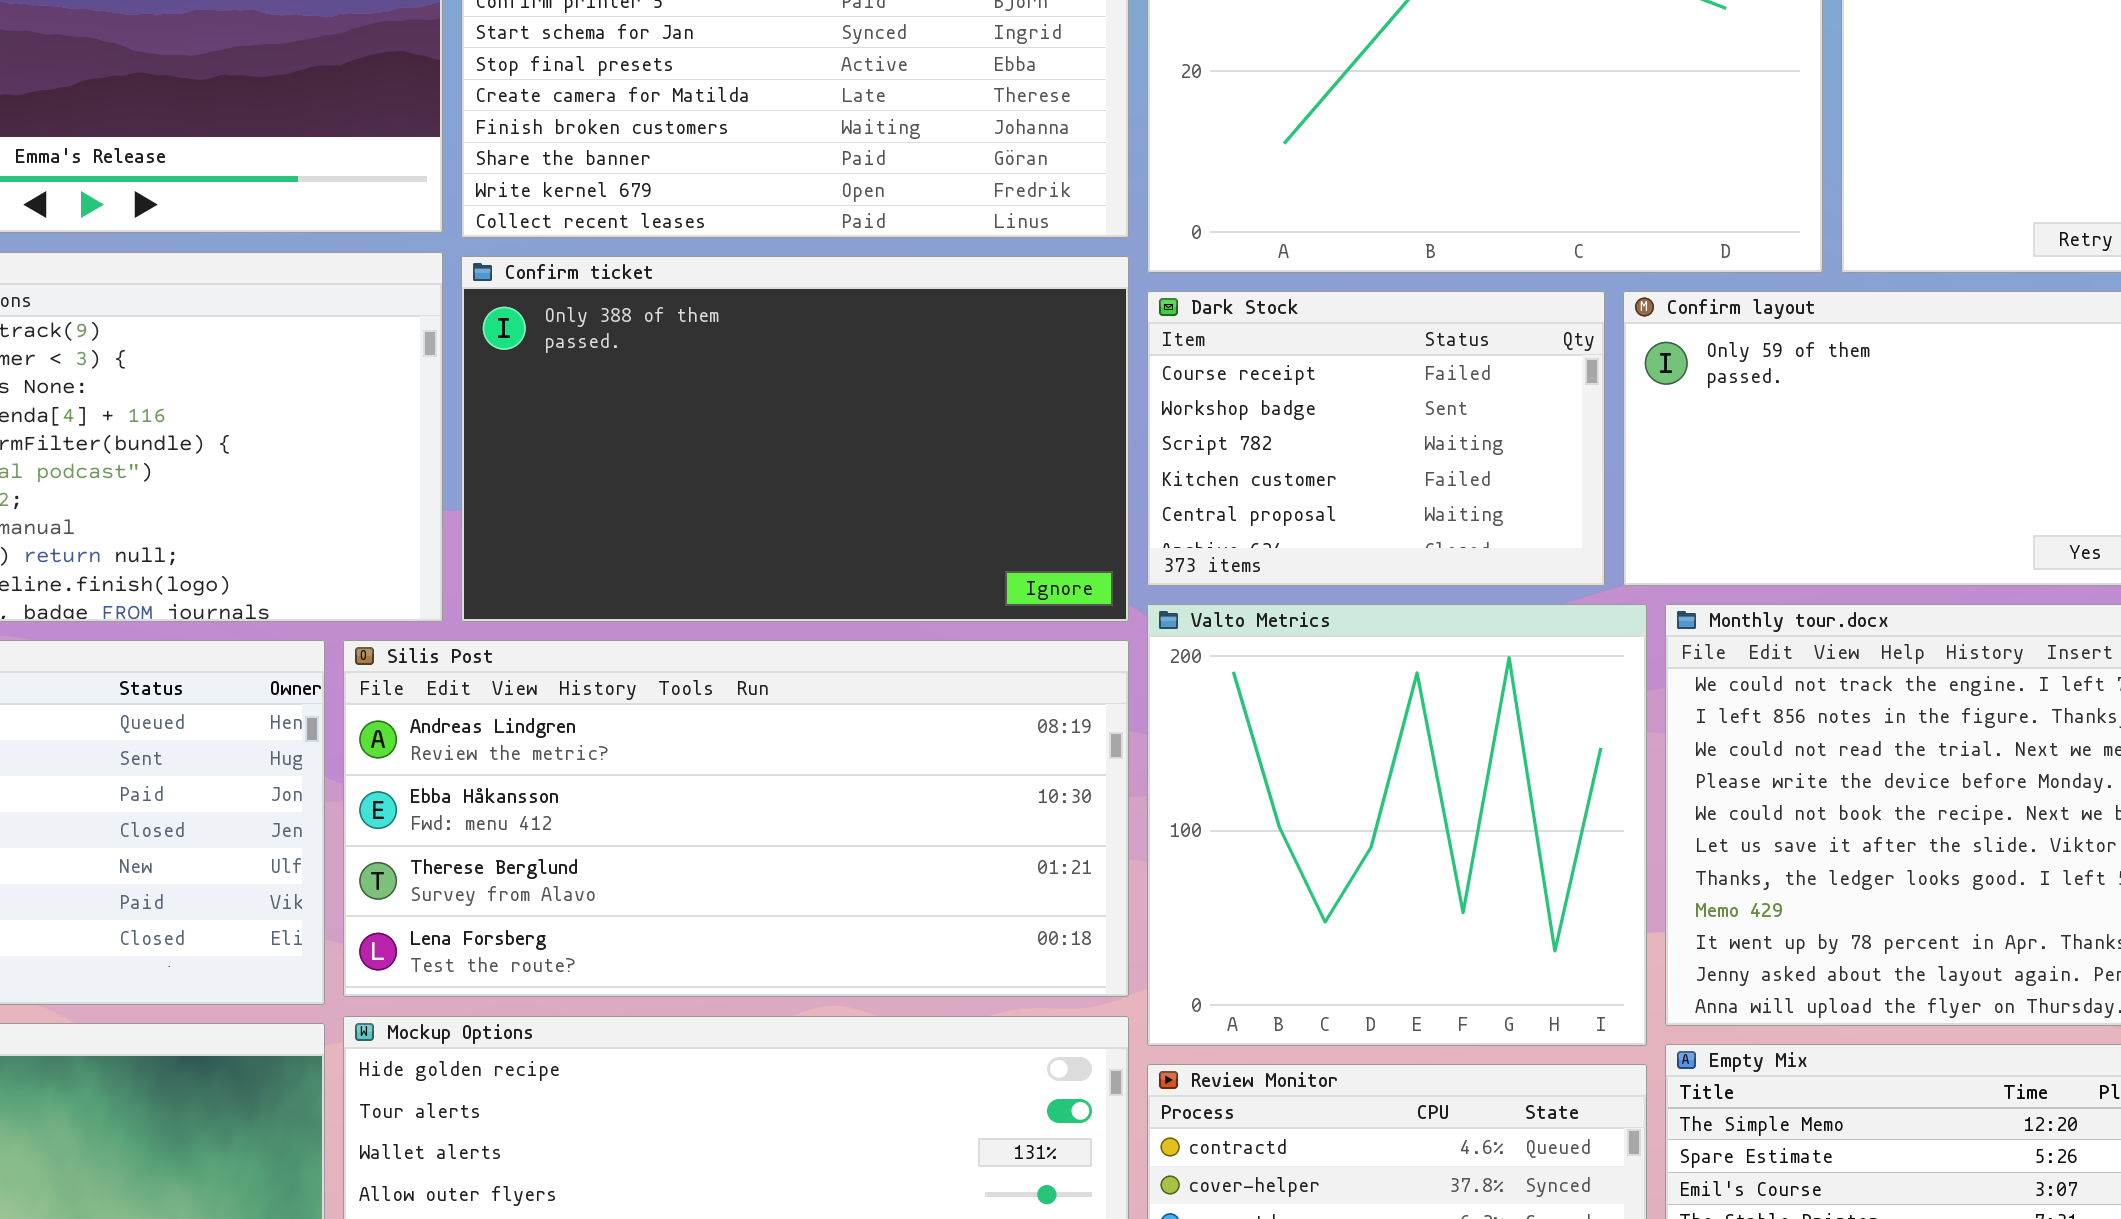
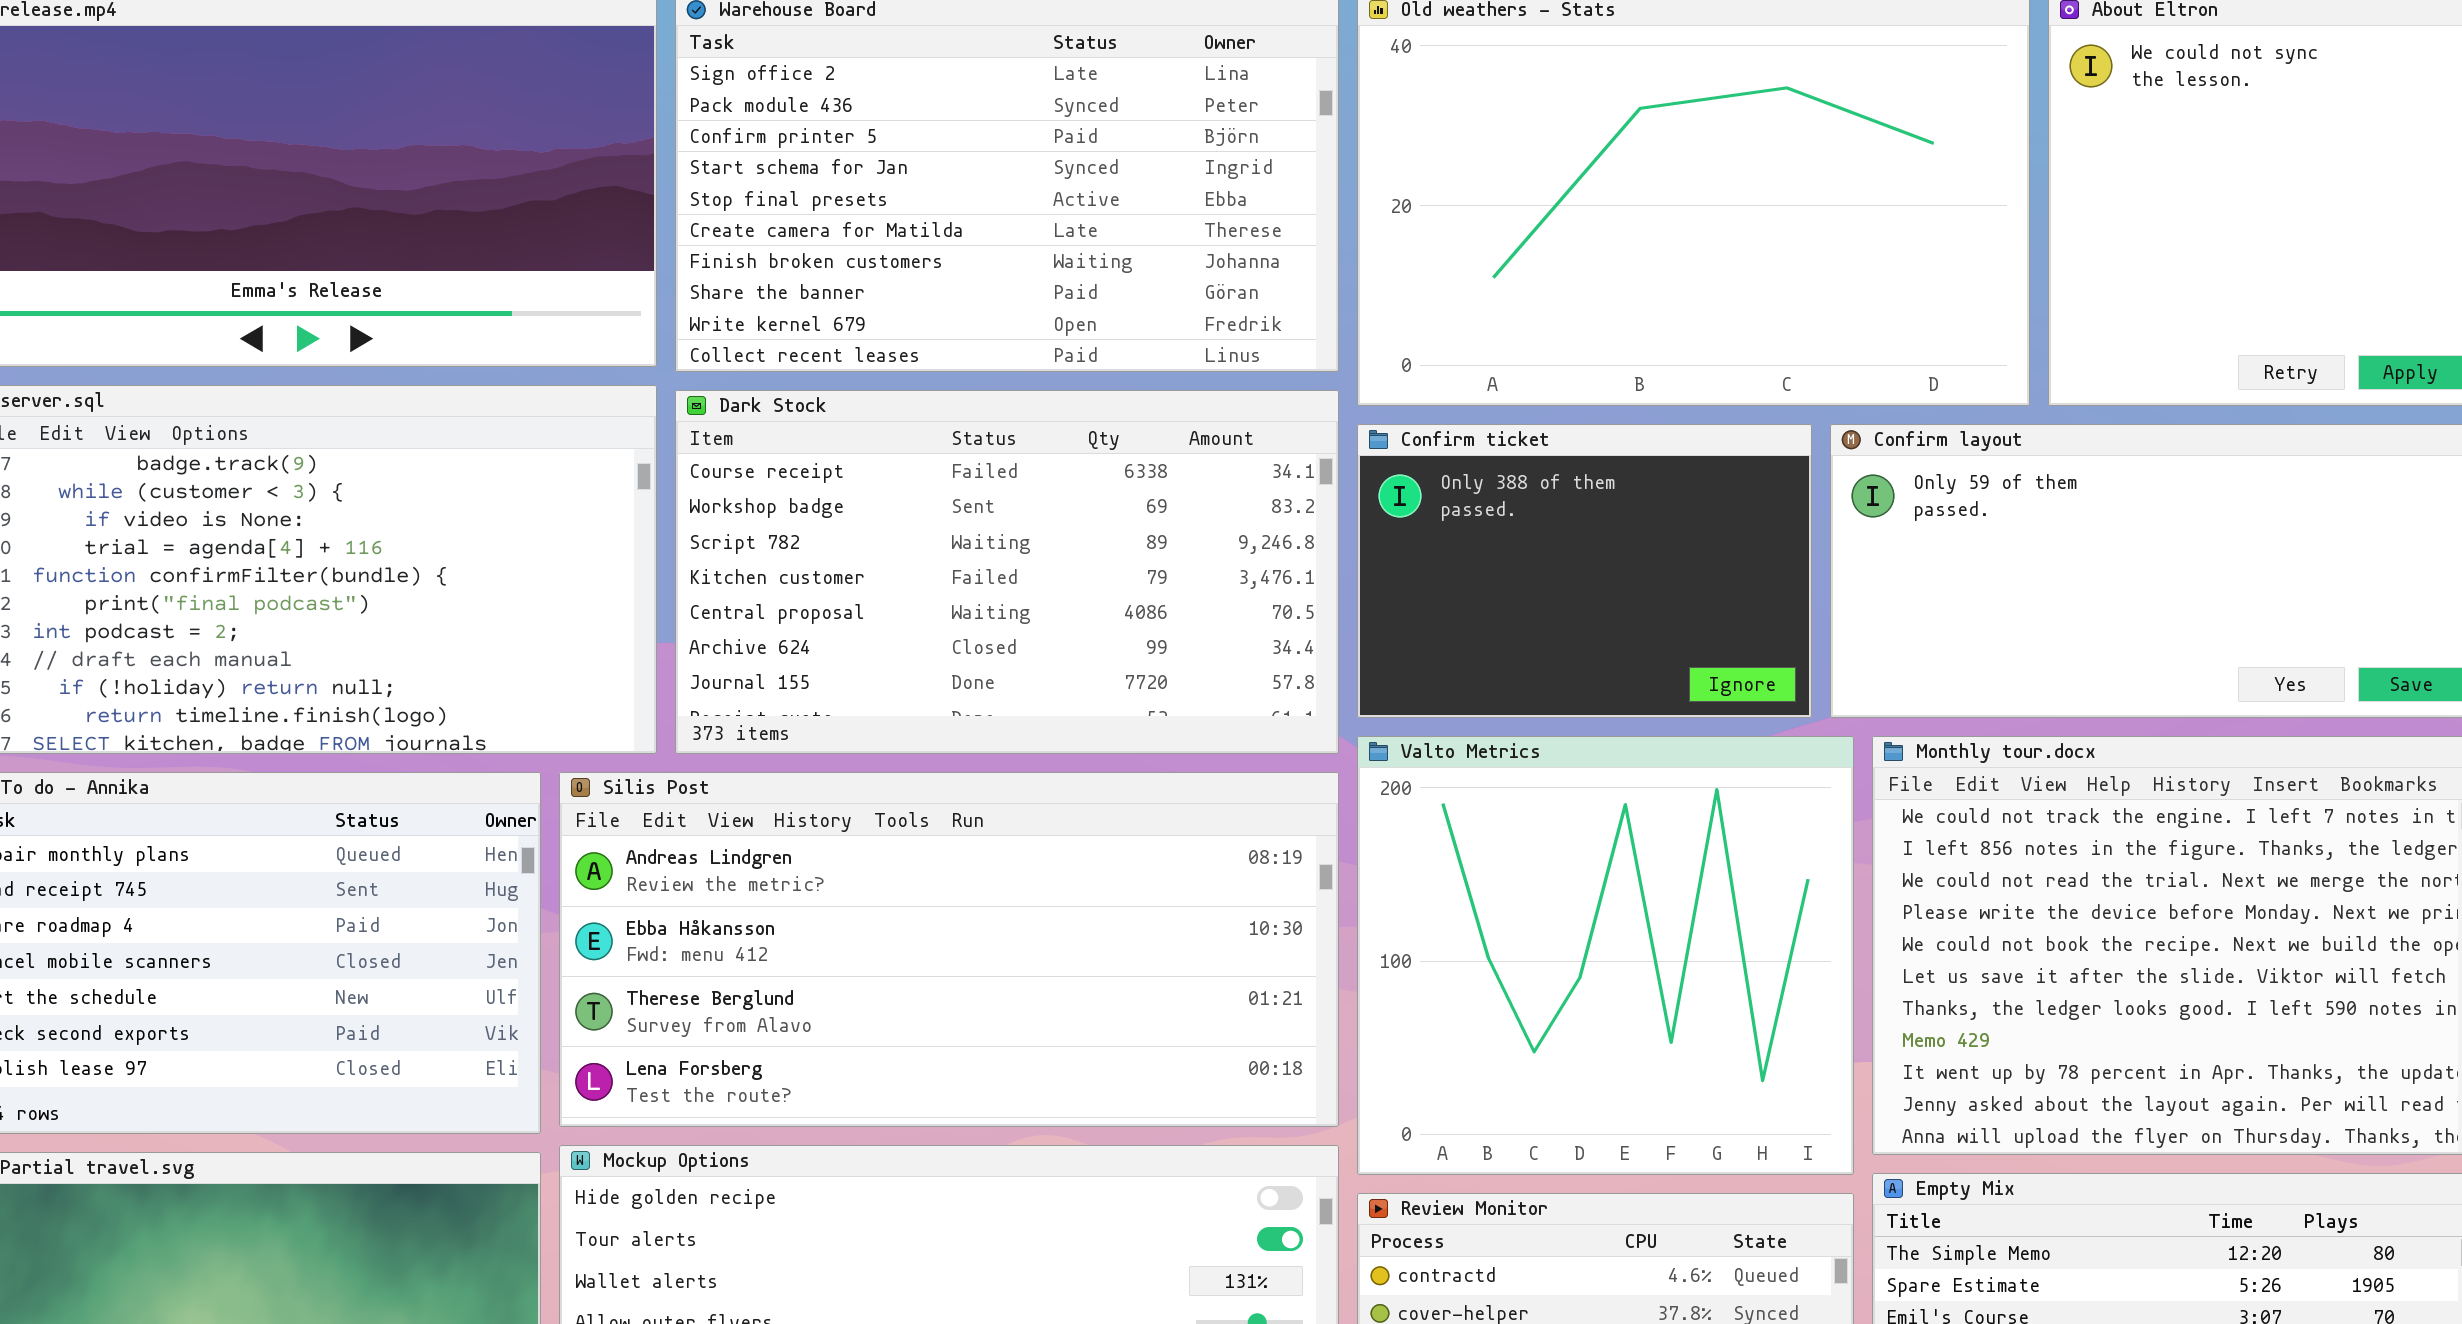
Confirm ticket: [461,256,1129,622] -> [1357,424,1812,718], moved, resized
Dark Stock: [1147,291,1605,586] -> [675,390,1339,754], moved, resized

